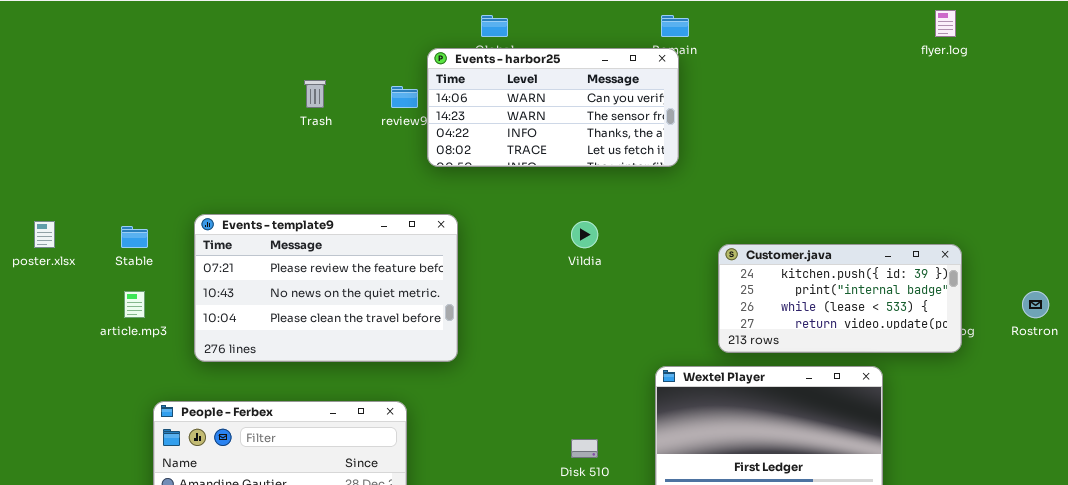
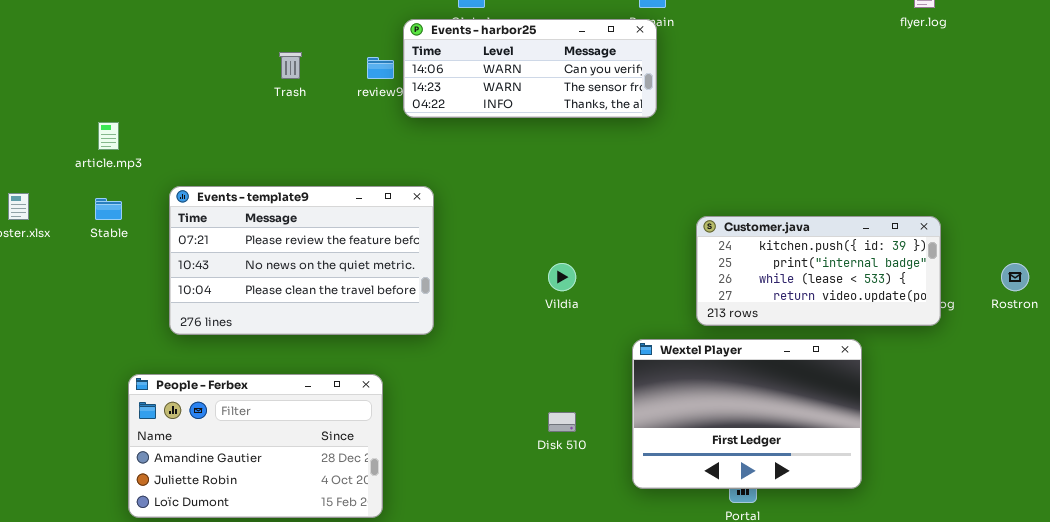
Events - harbor25: [427,48,679,167] -> [403,19,657,118], resized
Vildia: [571,221,598,248] -> [548,263,576,291], moved
article.mp3: [124,291,145,318] -> [98,122,119,150], moved

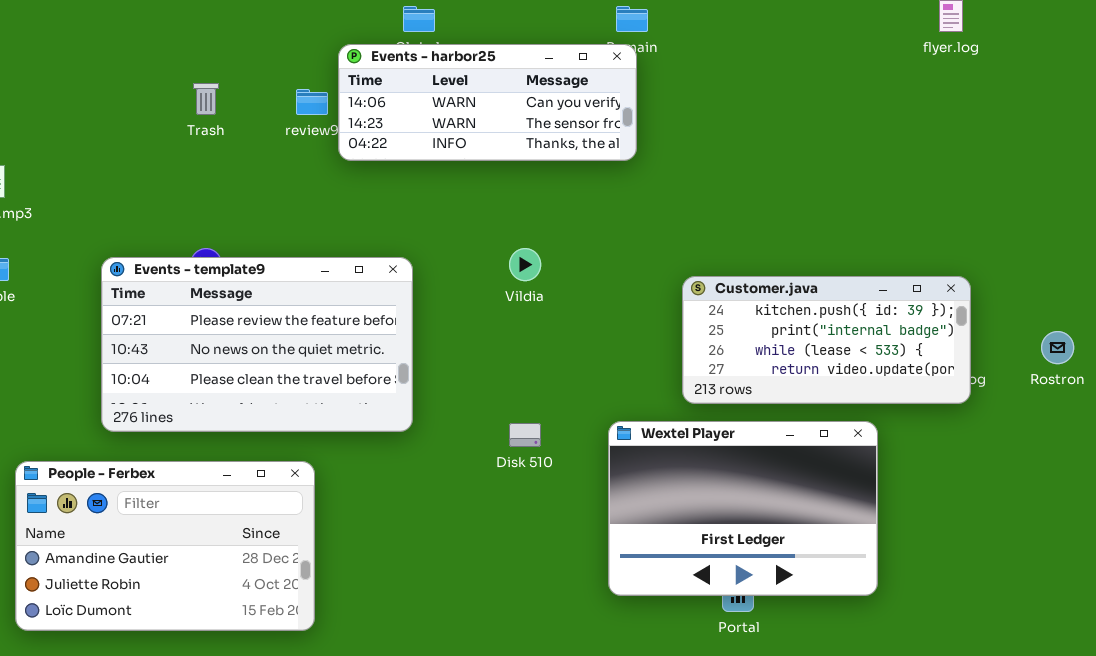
Events - template9: [169,186,434,335] -> [101,257,413,432], moved
Vildia: [548,263,576,291] -> [509,248,541,281], moved
Disk 510: [548,412,576,432] -> [509,423,541,447], moved

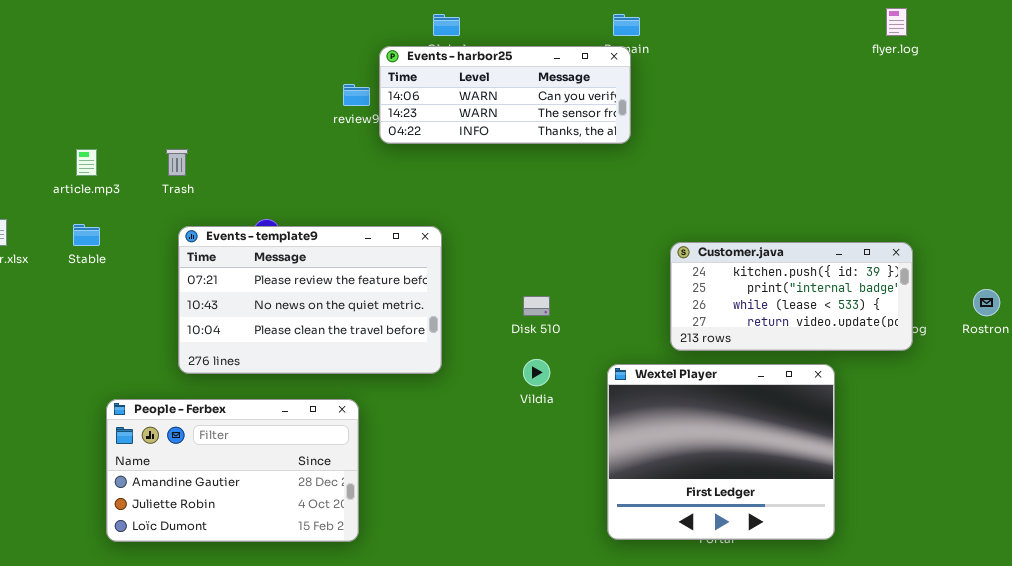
Trash: [193,83,219,115] -> [166,149,188,176], moved
Vildia: [509,248,541,281] -> [523,359,550,386], moved
Wextel Player: [608,421,878,596] -> [607,364,835,540], resized
Disk 510: [509,423,541,447] -> [523,296,550,316], moved

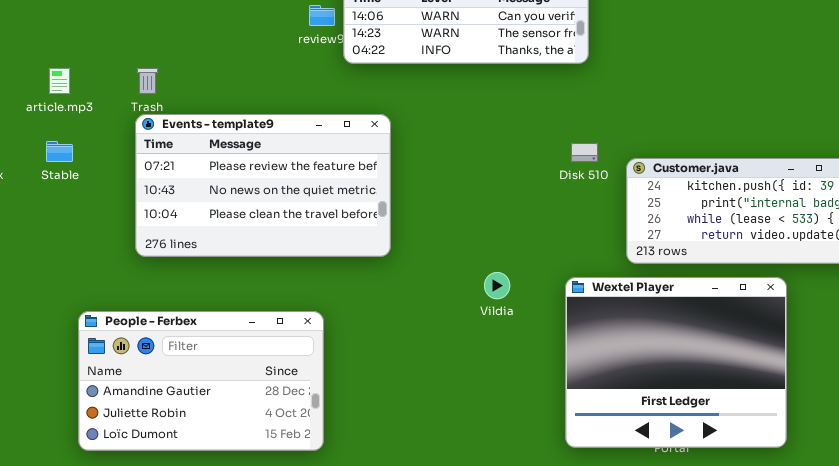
Events - template9: [178,226,442,374] -> [135,114,391,257], moved
Disk 510: [523,296,550,316] -> [571,143,598,162], moved

